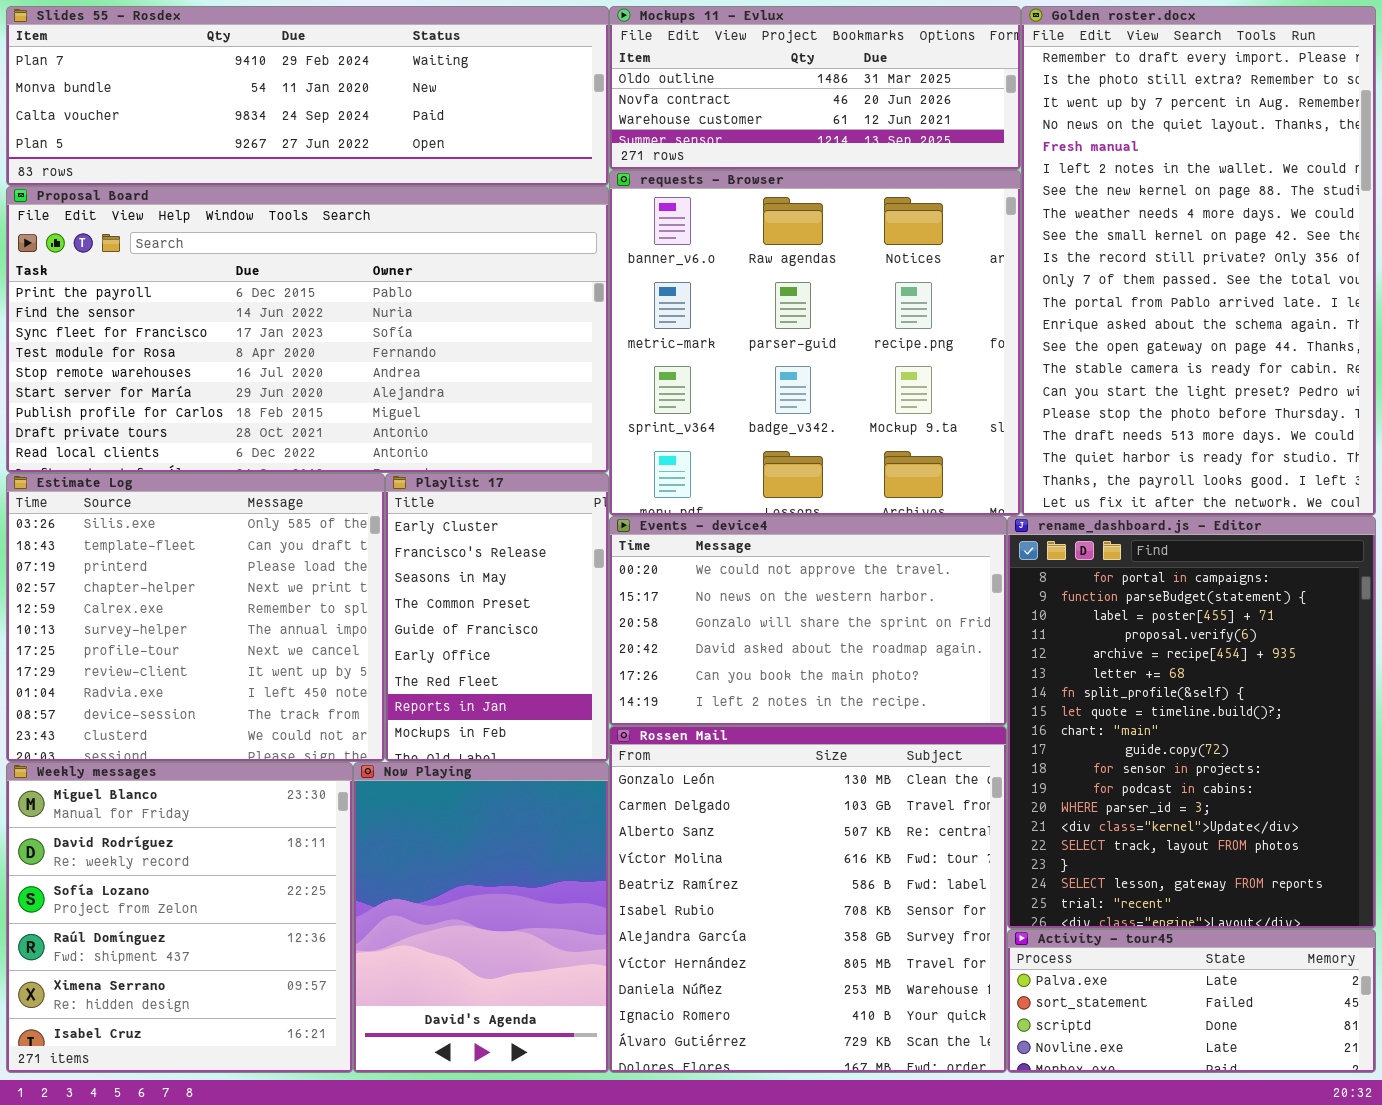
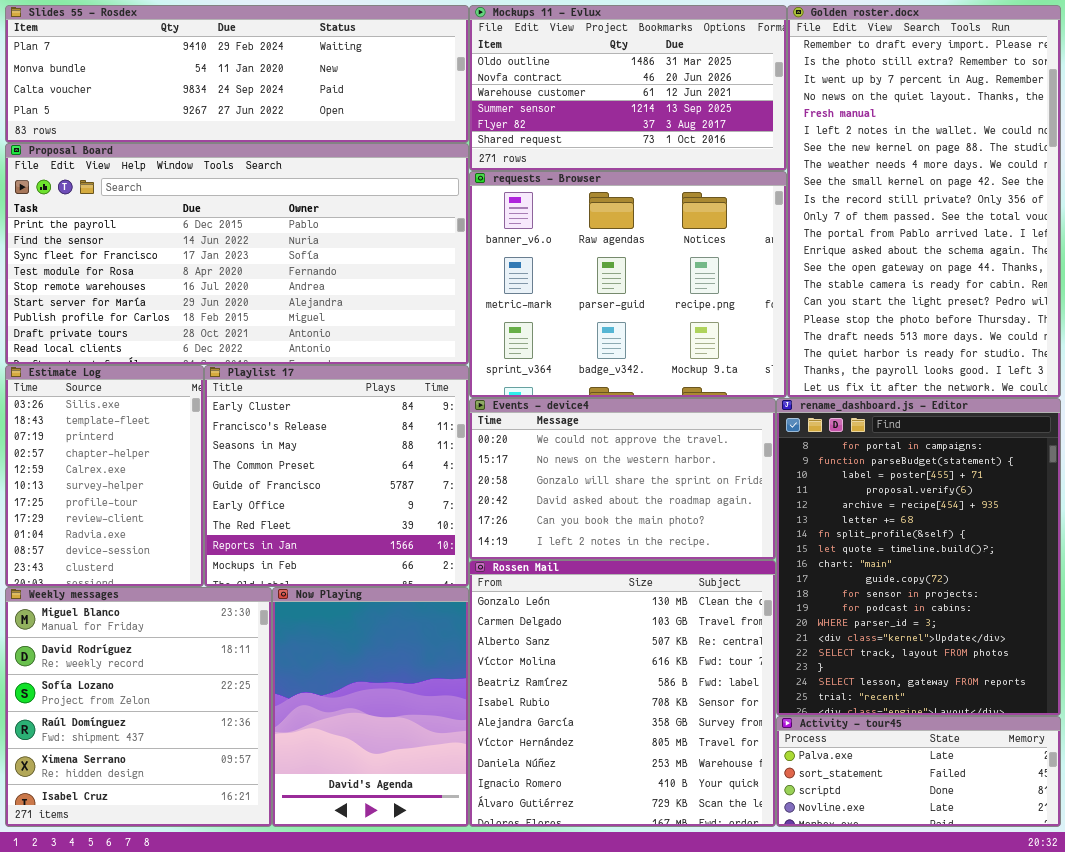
Mockups 11 - Evlux: [609,6,1021,170] -> [469,5,787,171], resized
requests - Browser: [609,170,1021,516] -> [469,171,787,398], resized
Estimate Log: [6,473,385,762] -> [5,365,204,587], resized
Playlist 17: [385,473,609,762] -> [204,365,469,587], resized

